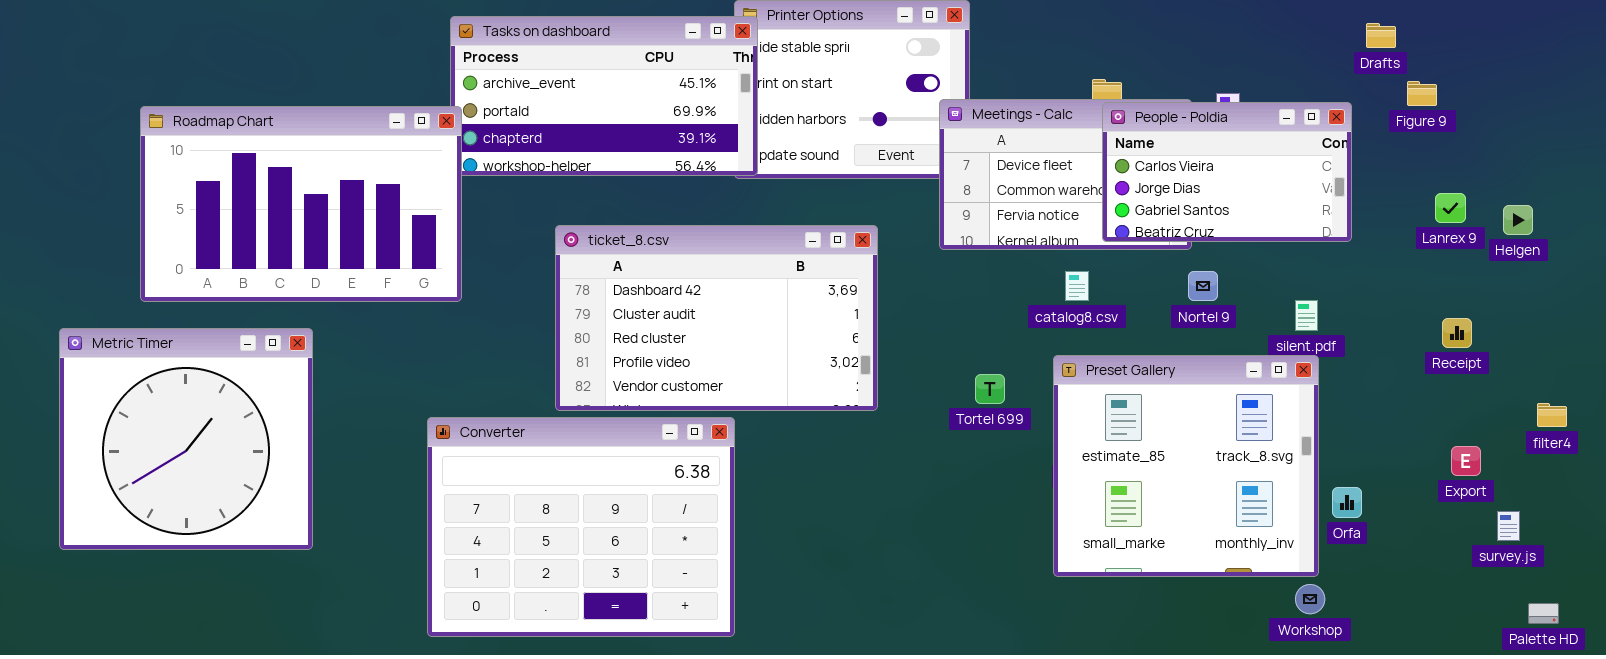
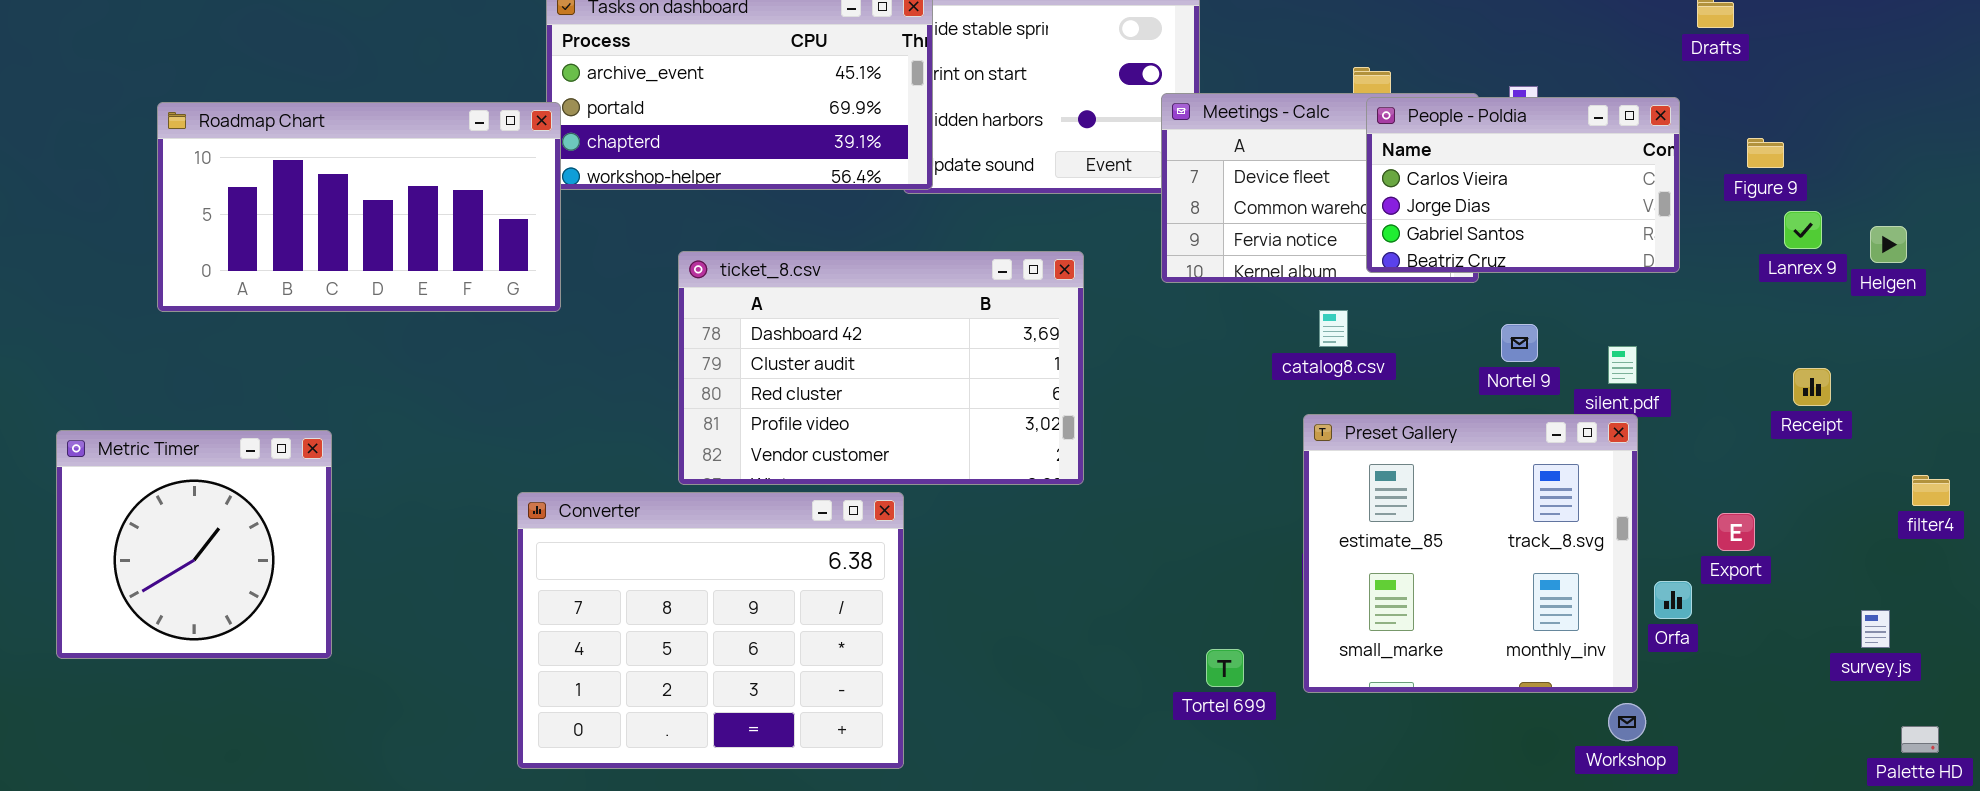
Figure 9: [1407,81,1437,106] -> [1747,138,1784,168], moved
Roadmap Chart: [140,106,462,302] -> [157,102,561,312], resized
Nortel 9: [1188,271,1218,301] -> [1501,324,1538,362], moved
Metric Timer: [59,328,313,550] -> [56,430,332,659], resized
Tortel 699: [975,374,1005,404] -> [1206,649,1244,687], moved
Export: [1451,446,1481,476] -> [1717,513,1755,551], moved

